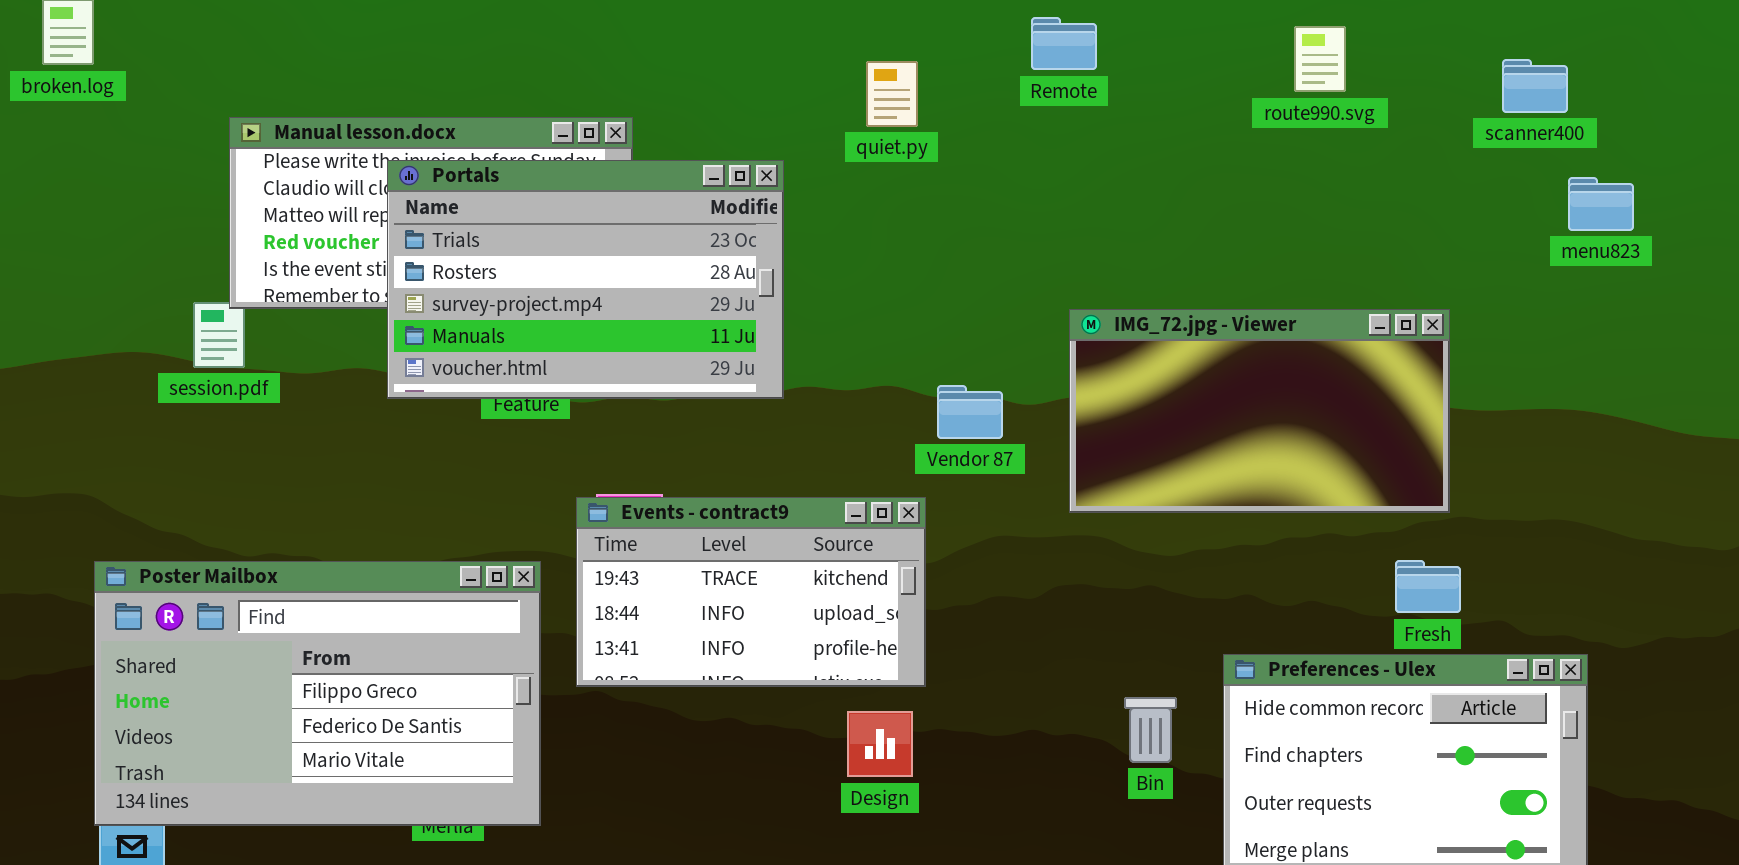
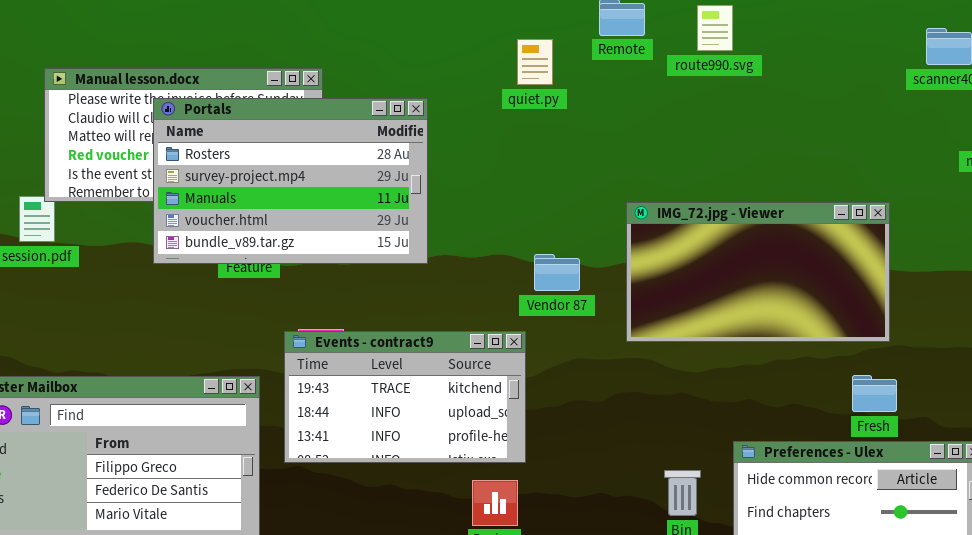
route990.svg: [1294,26,1346,92] -> [697,5,733,51], moved
quiet.py: [866,61,918,127] -> [517,39,553,85], moved
Portals: [387,160,784,399] -> [153,98,428,264], scrolled down 1 row

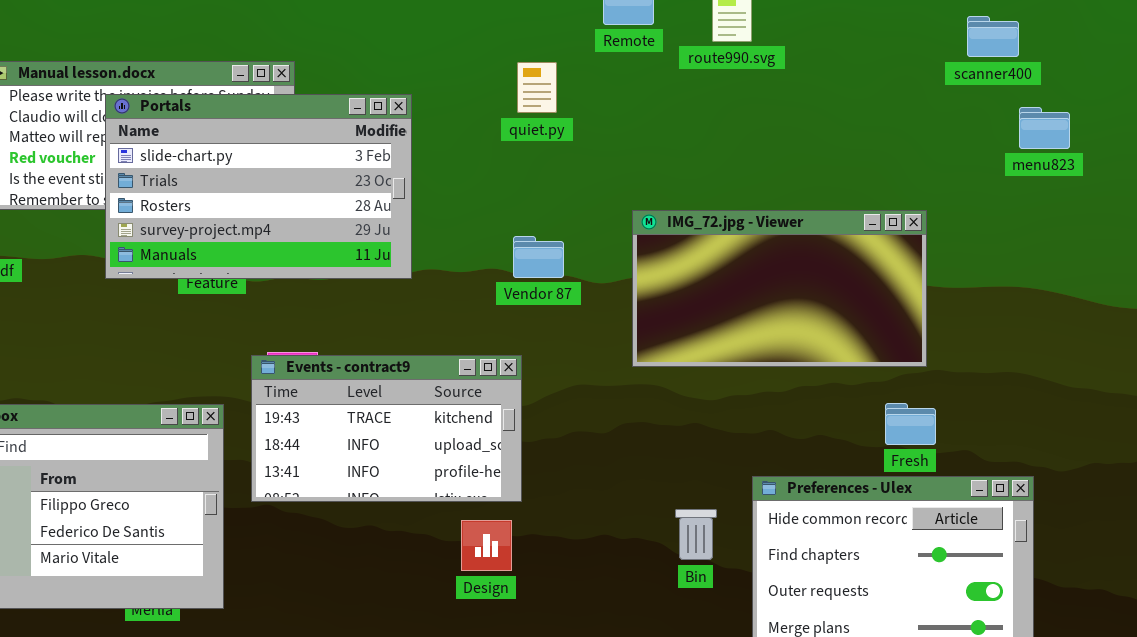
quiet.py: [517,39,553,85] -> [517,62,557,113], moved
Portals: [153,98,428,264] -> [105,94,412,279], scrolled up 2 rows
Vendor 87: [534,254,580,291] -> [513,236,564,278], moved

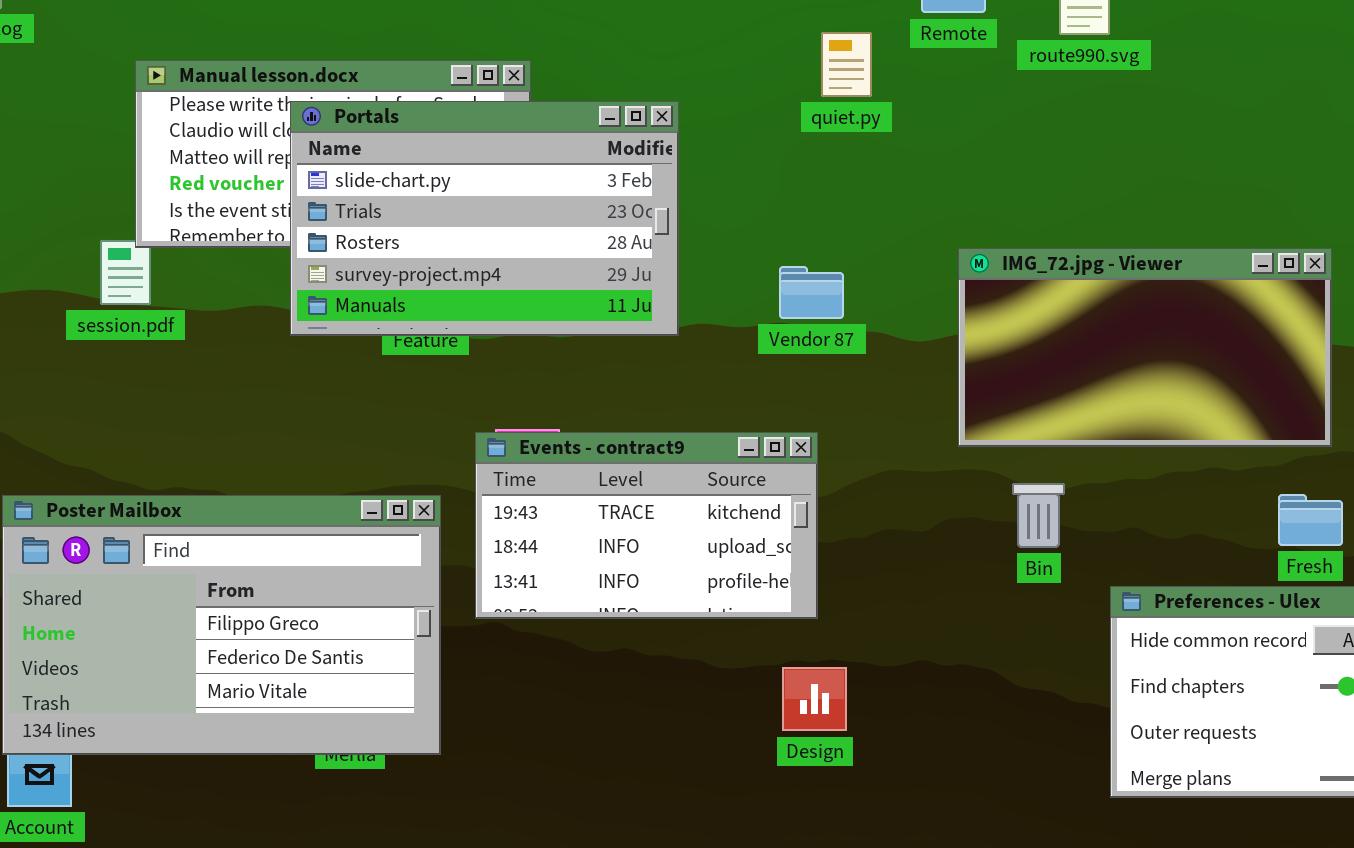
quiet.py: [517,62,557,113] -> [821,32,872,97], moved
Vendor 87: [513,236,564,278] -> [779,266,844,319], moved
Bin: [675,509,717,560] -> [1012,483,1065,548], moved
Design: [461,520,512,571] -> [782,667,847,731], moved

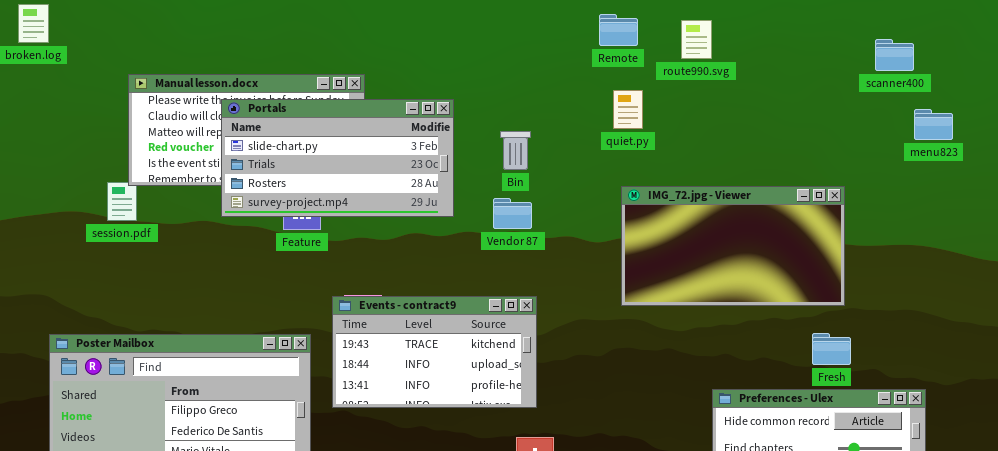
quiet.py: [821,32,872,97] -> [613,90,643,129], moved
Portals: [290,101,679,336] -> [221,99,454,217], resized
Vendor 87: [779,266,844,319] -> [493,198,532,229], moved
Bin: [1012,483,1065,548] -> [500,131,531,170], moved

